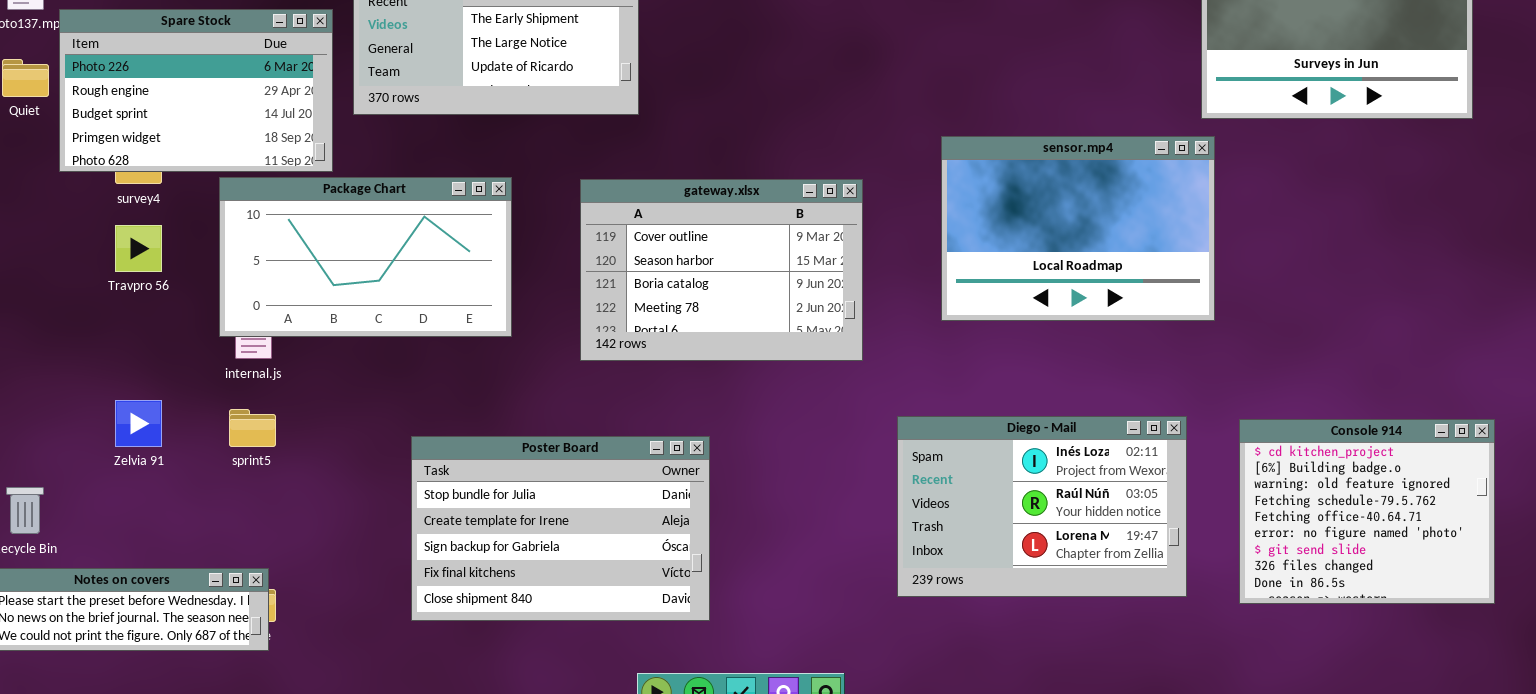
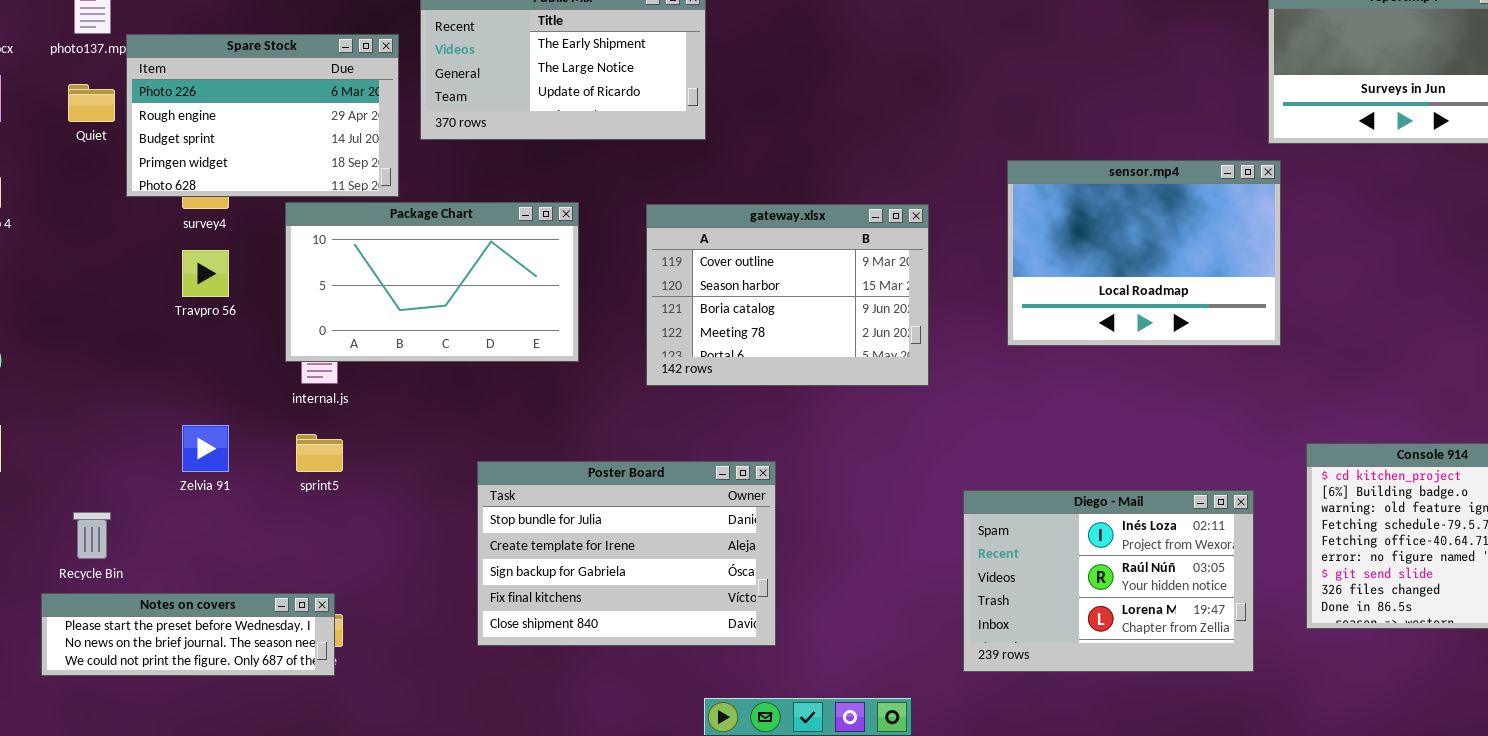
Diego - Mail: [897,416,1187,597] -> [963,490,1254,672], moved

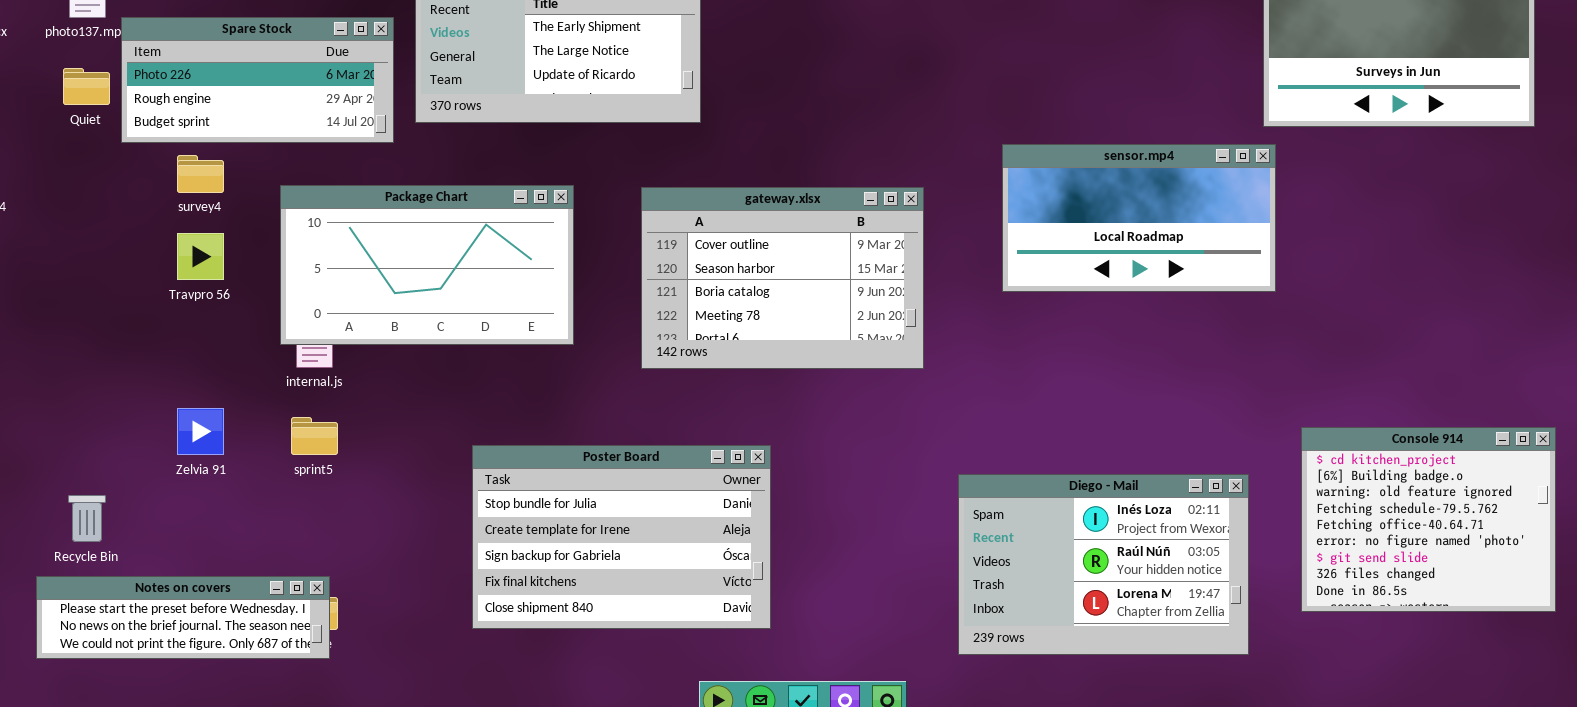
Spare Stock: [126,34,399,197] -> [121,17,394,143], resized
sensor.mp4: [1007,160,1281,346] -> [1002,144,1276,292], resized

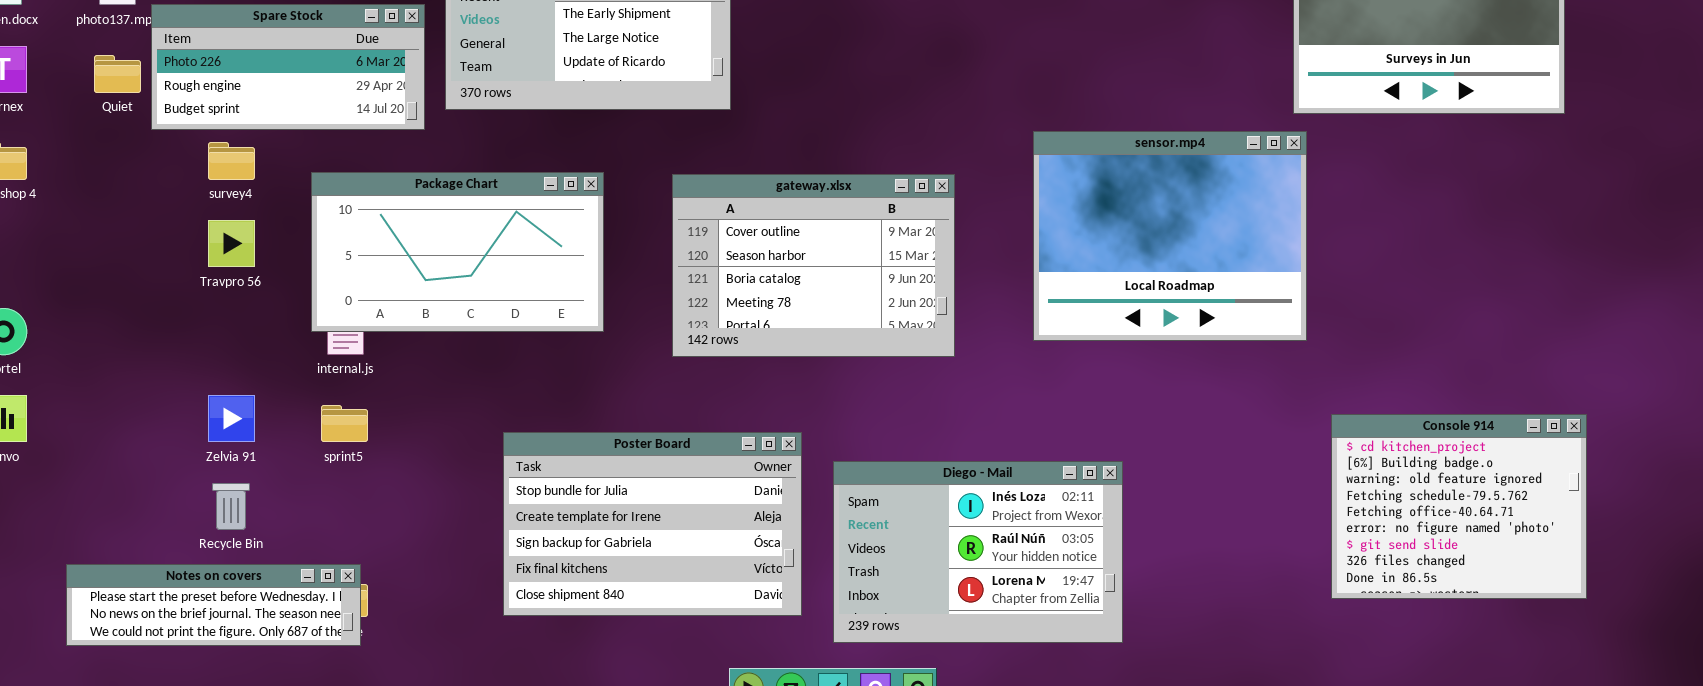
sensor.mp4: [1002,144,1276,292] -> [1033,131,1307,341], resized
Diego - Mail: [958,474,1249,655] -> [833,461,1123,643], moved
Recycle Bin: [68,495,106,542] -> [212,483,250,530], moved

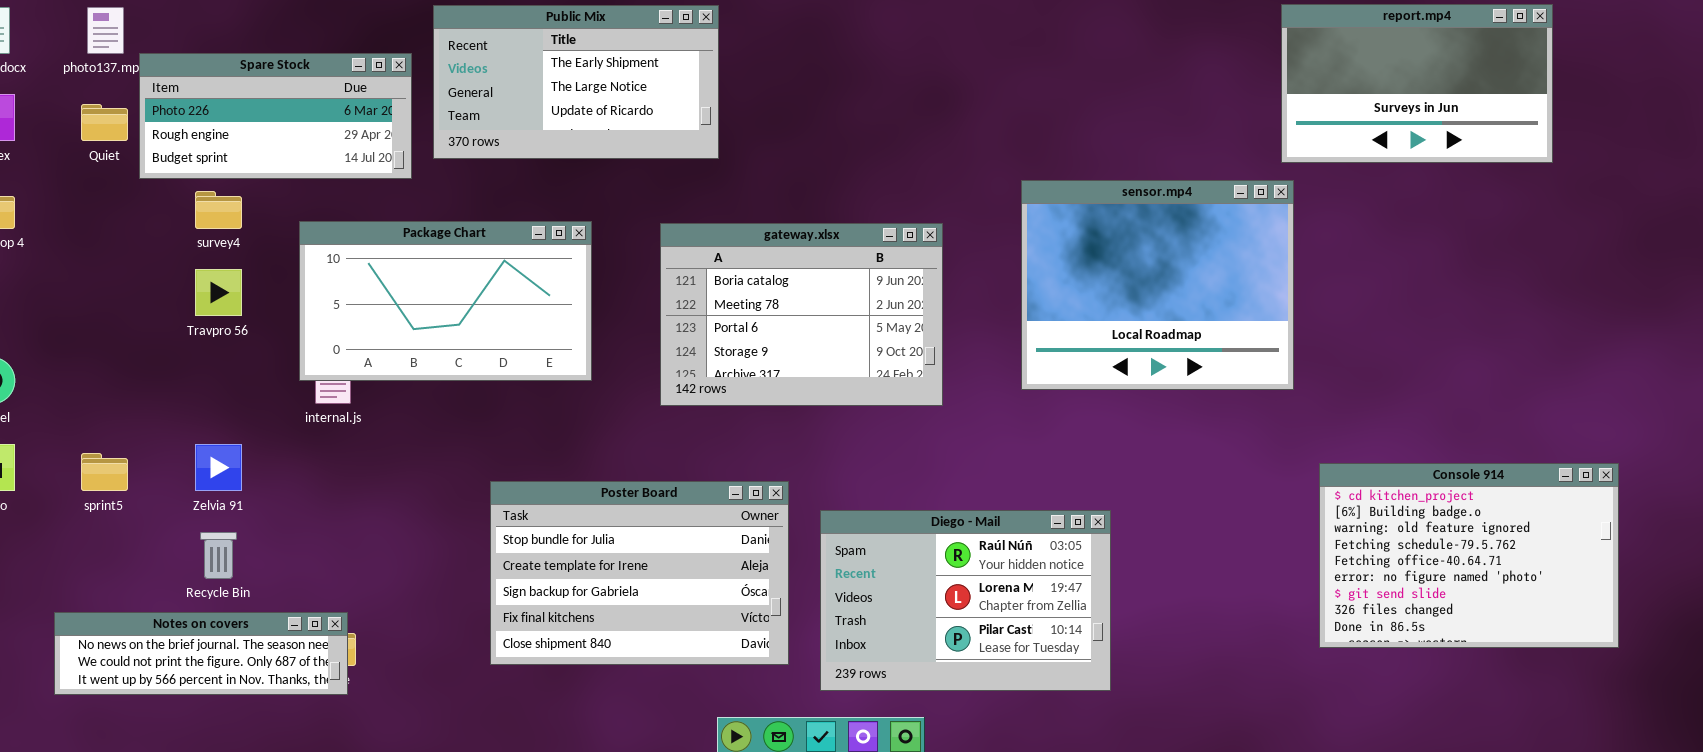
gateway.xlsx: [672,174,955,357] -> [660,223,943,406], scrolled down 2 rows
sprint5: [321,405,368,442] -> [81,453,128,491], moved
Console 914: [1331,414,1587,599] -> [1319,463,1619,648], resized
Diego - Mail: [833,461,1123,643] -> [820,510,1111,691], scrolled down 1 row
Notes on covers: [66,564,361,646] -> [54,612,348,695], scrolled down 1 row

